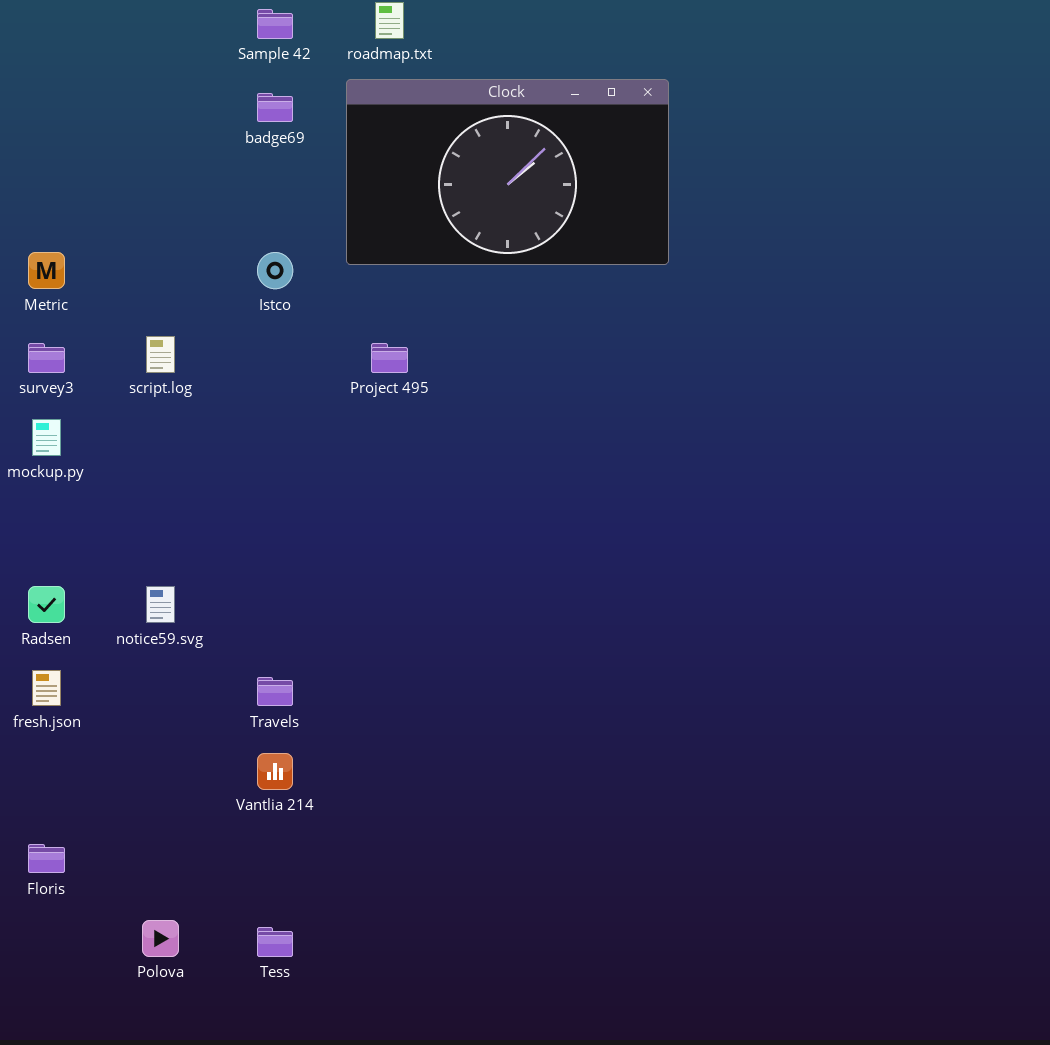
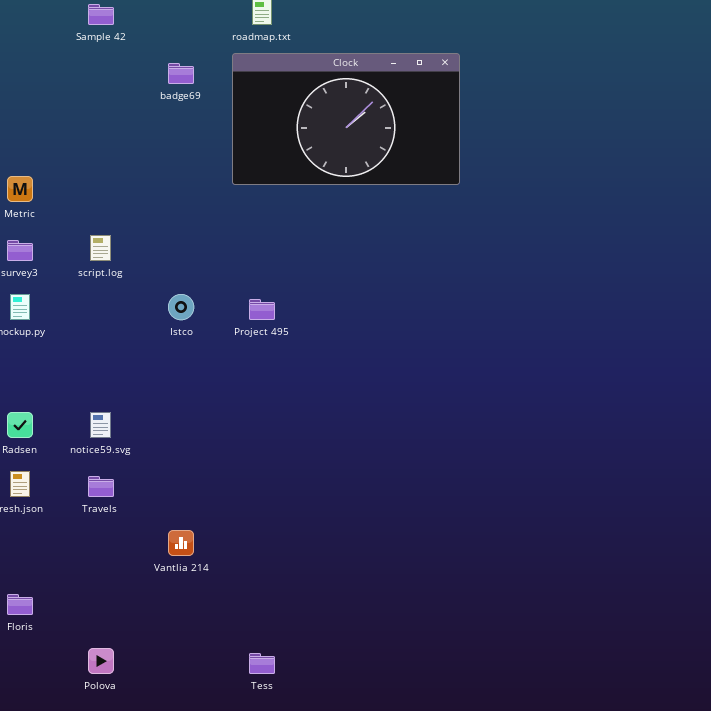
Sample 42: [257,9,293,39] -> [88,4,114,25], moved
Istco: [257,252,293,289] -> [168,294,194,320], moved
Project 495: [371,343,408,373] -> [249,299,275,320], moved
Travels: [257,677,293,706] -> [88,476,114,497], moved
Tess: [257,927,293,957] -> [249,653,275,674], moved

